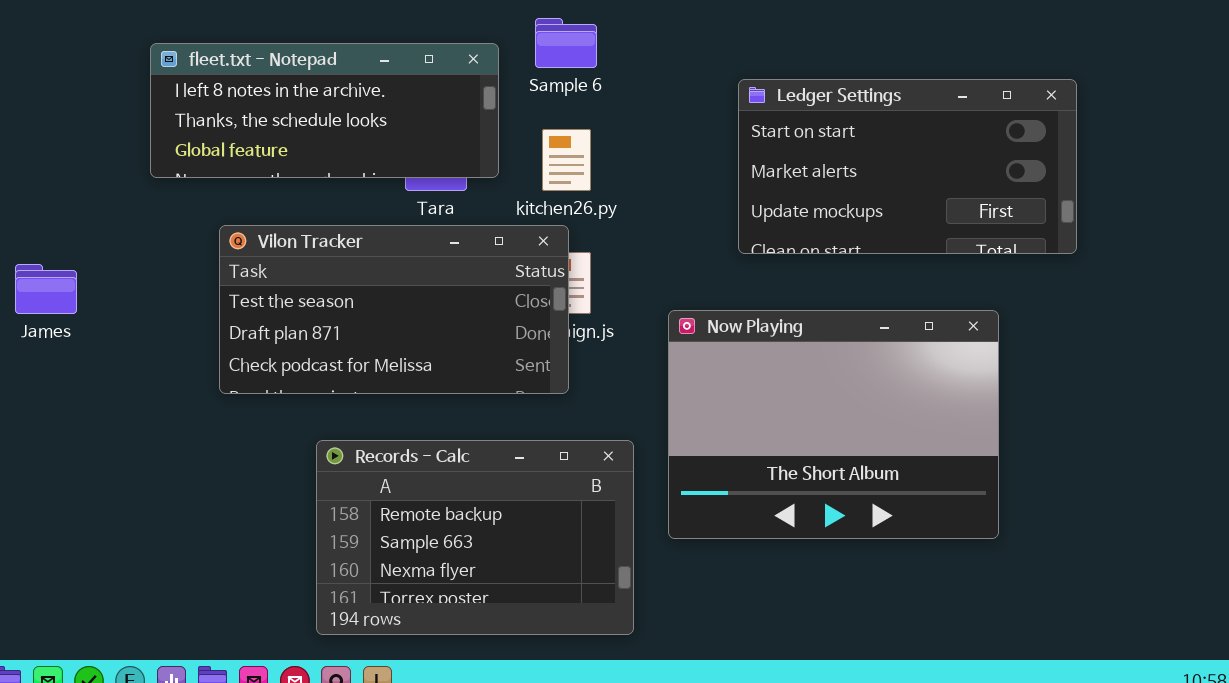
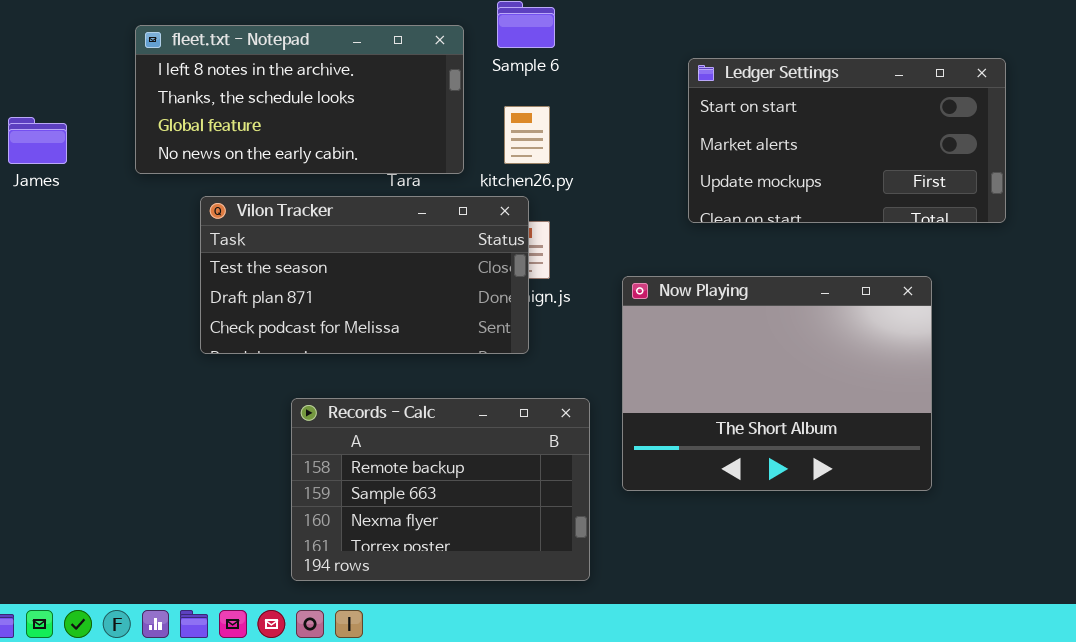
fleet.txt - Notepad: [150,43,499,178] -> [135,25,464,174], resized
James: [15,264,77,314] -> [8,117,67,164], moved

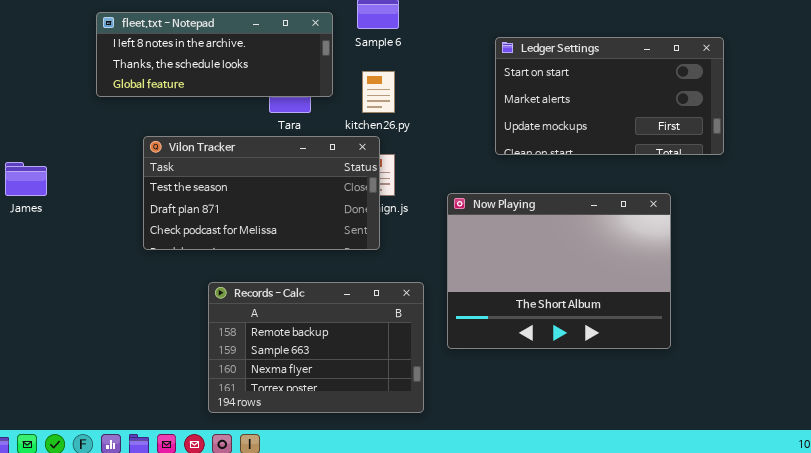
fleet.txt - Notepad: [135,25,464,174] -> [96,12,333,97], resized
James: [8,117,67,164] -> [5,162,47,196], moved

